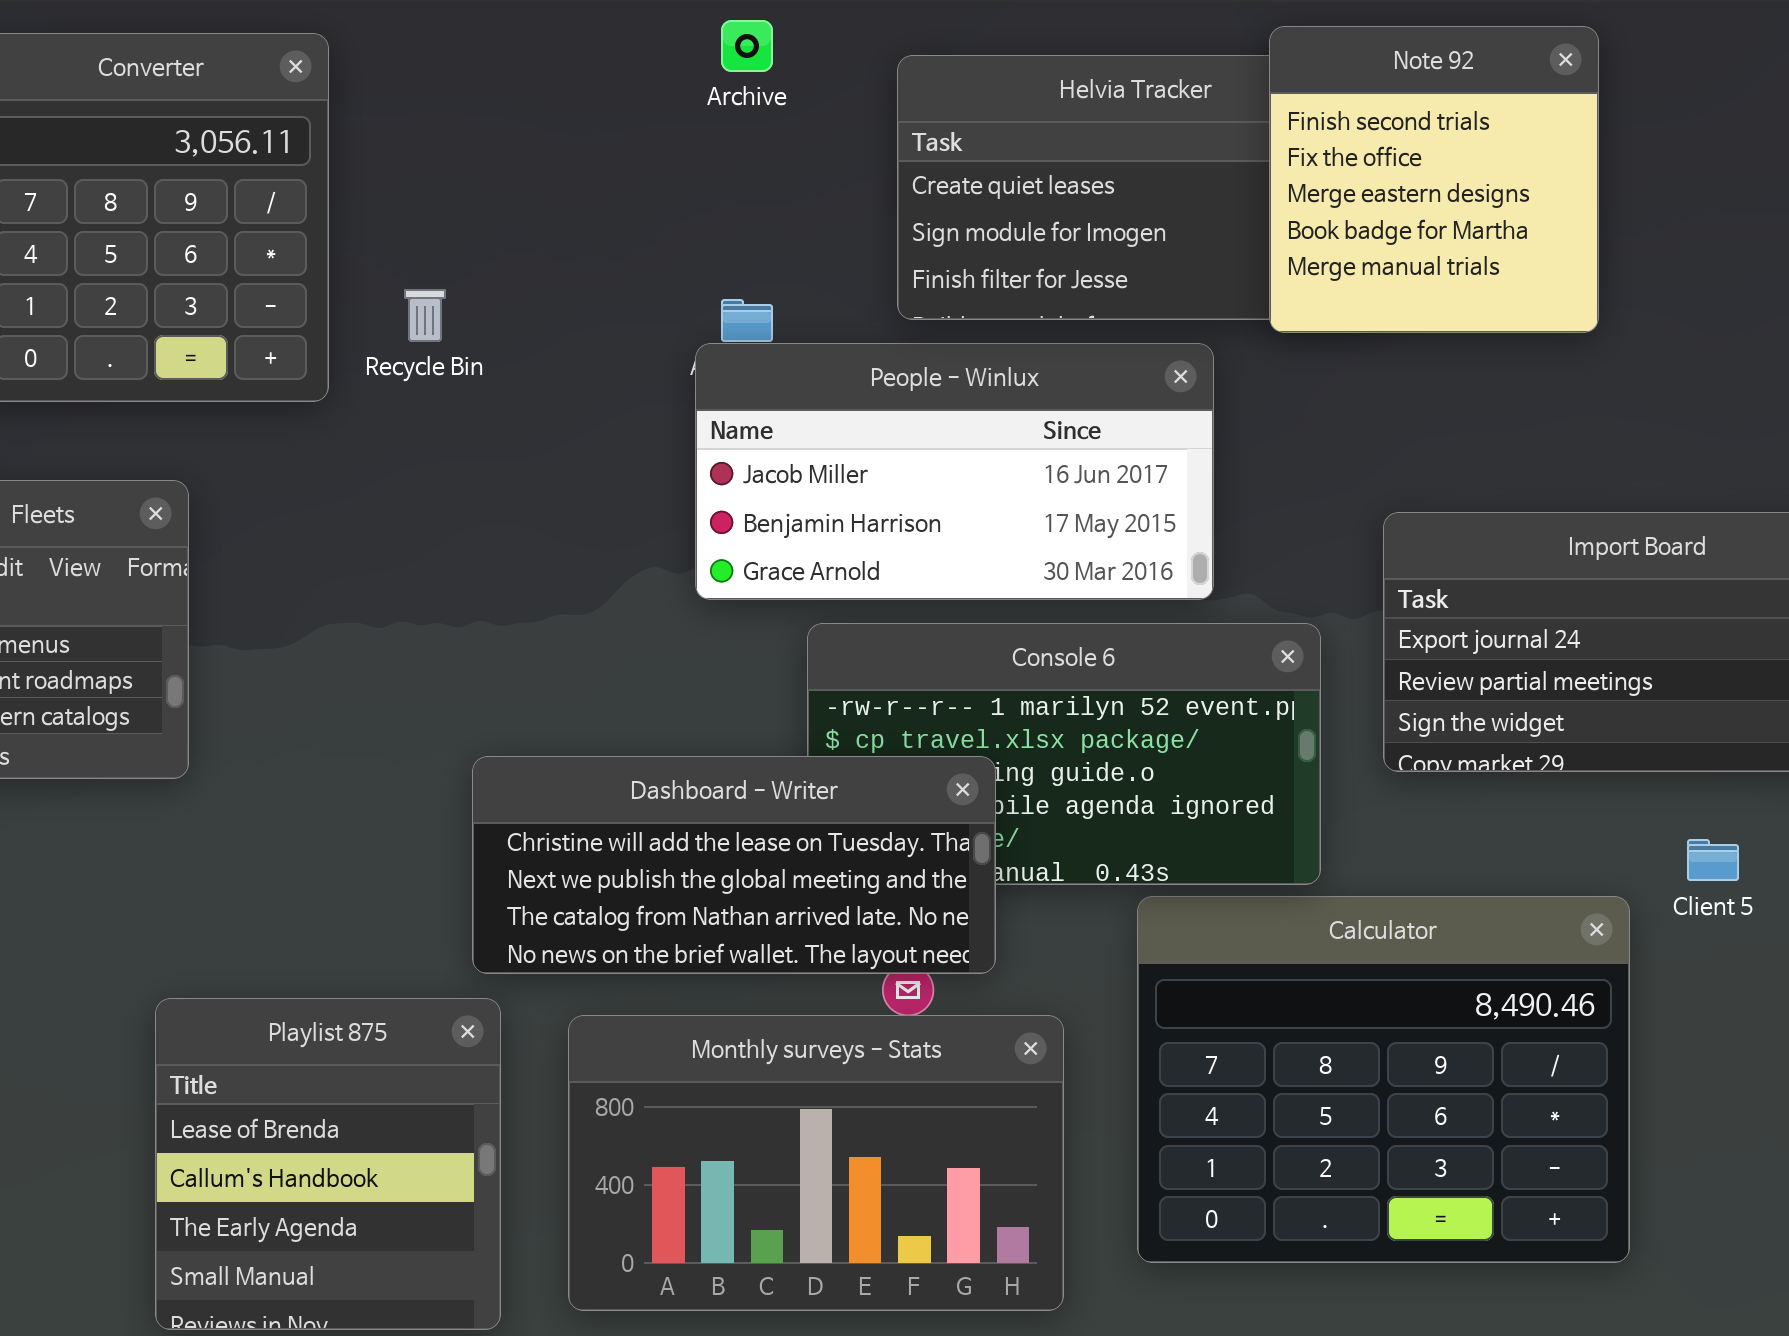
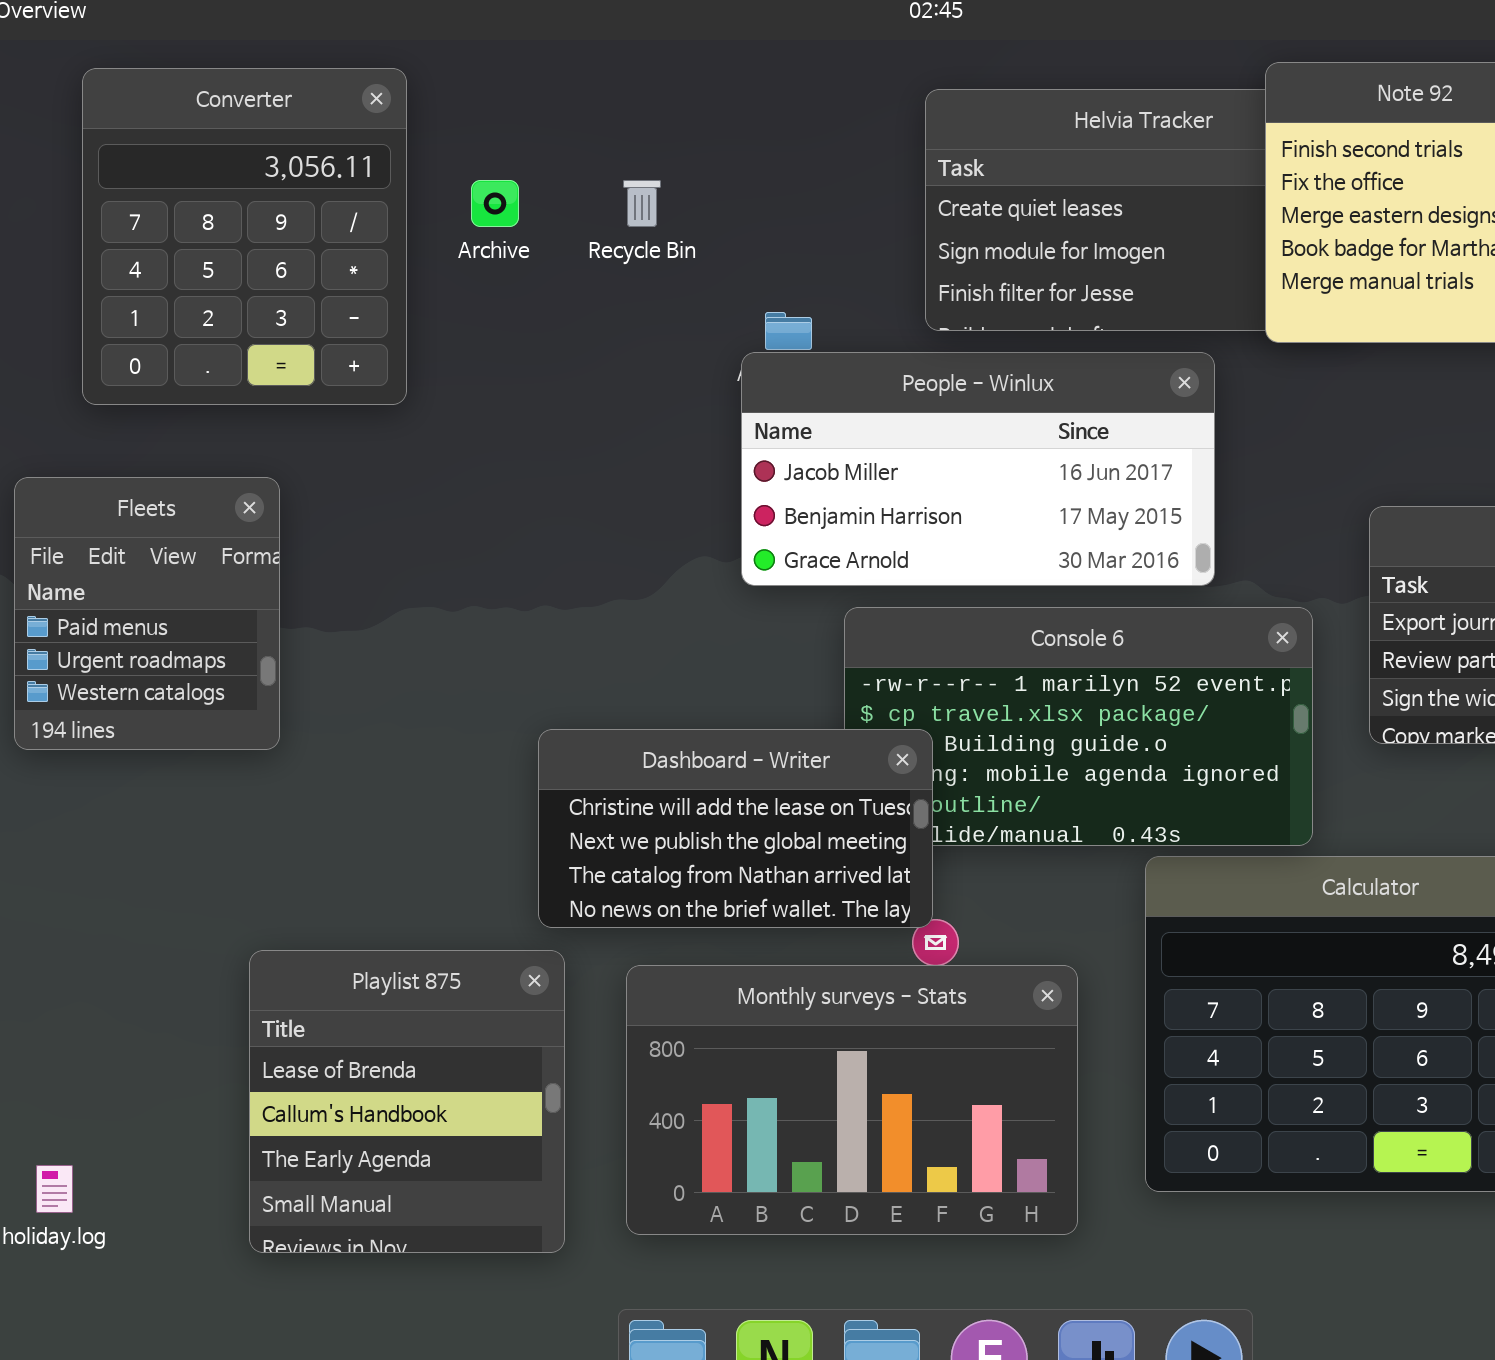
Archive: [721,20,773,72] -> [471,180,519,227], moved
Recycle Bin: [404,289,446,342] -> [623,180,661,227], moved
Dashboard - Writer: [472,756,996,974] -> [538,729,933,928], resized

